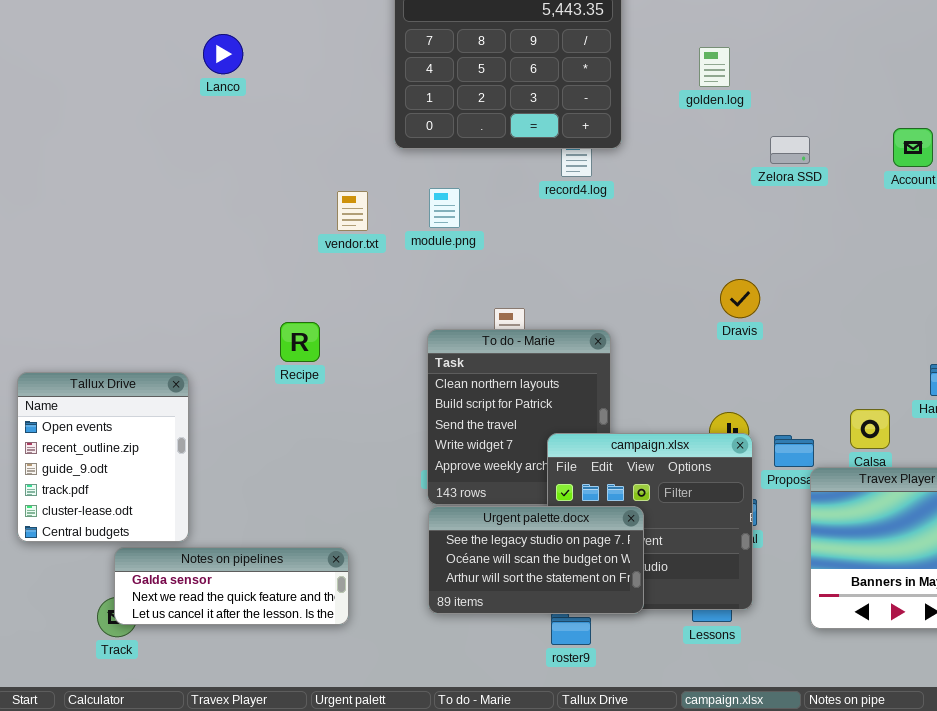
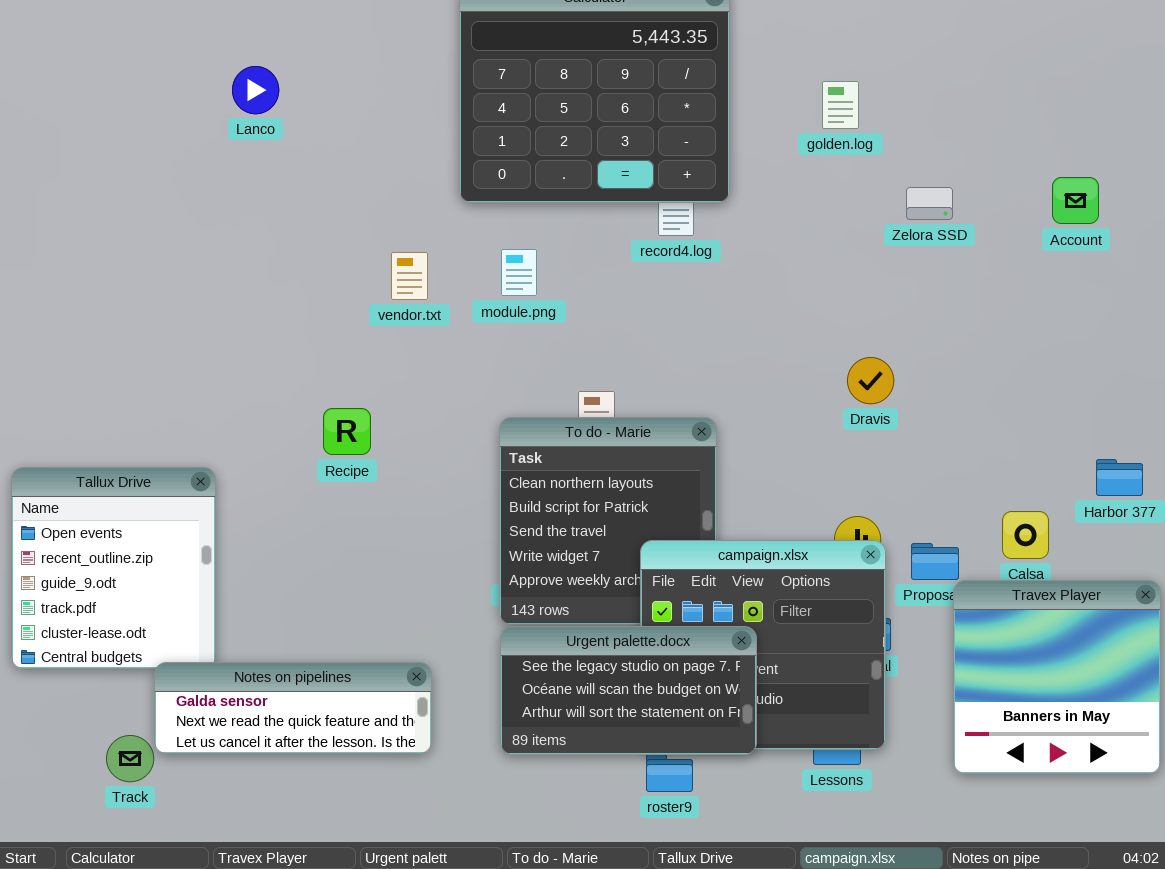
Notes on pipelines: [114,547,349,625] -> [154,662,432,754], moved

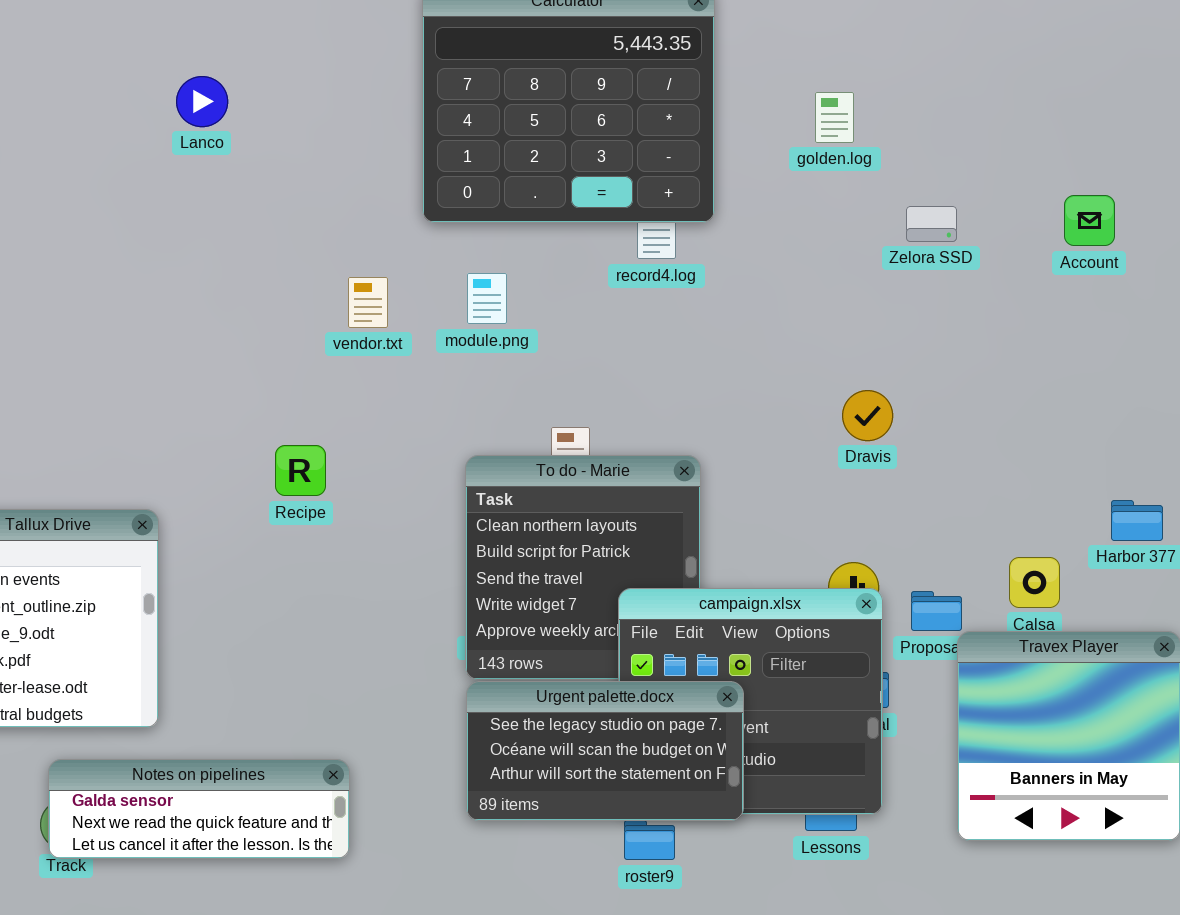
Notes on pipelines: [154,662,432,754] -> [48,759,350,859], moved

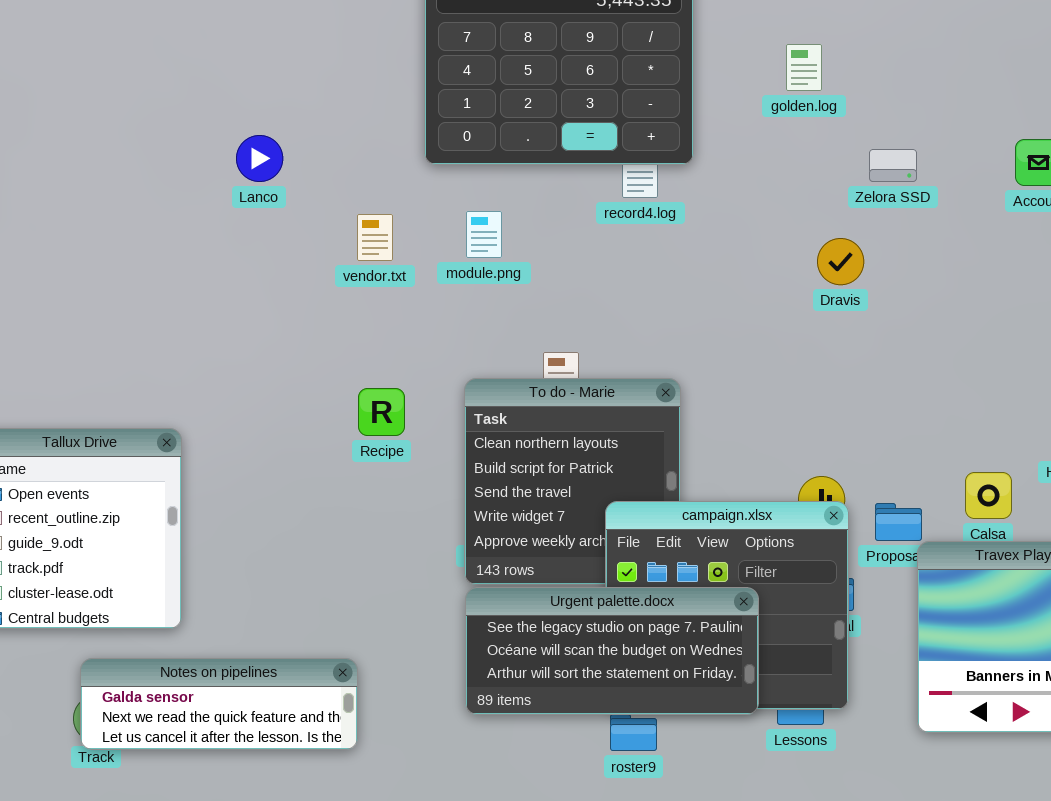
Lanco: [176,76,228,127] -> [236,135,283,182], moved
Dravis: [842,390,893,441] -> [817,238,864,285], moved
Recipe: [275,445,326,496] -> [358,388,405,436], moved
Urgent palette.docx: [466,681,744,821] -> [465,587,759,715], resized

